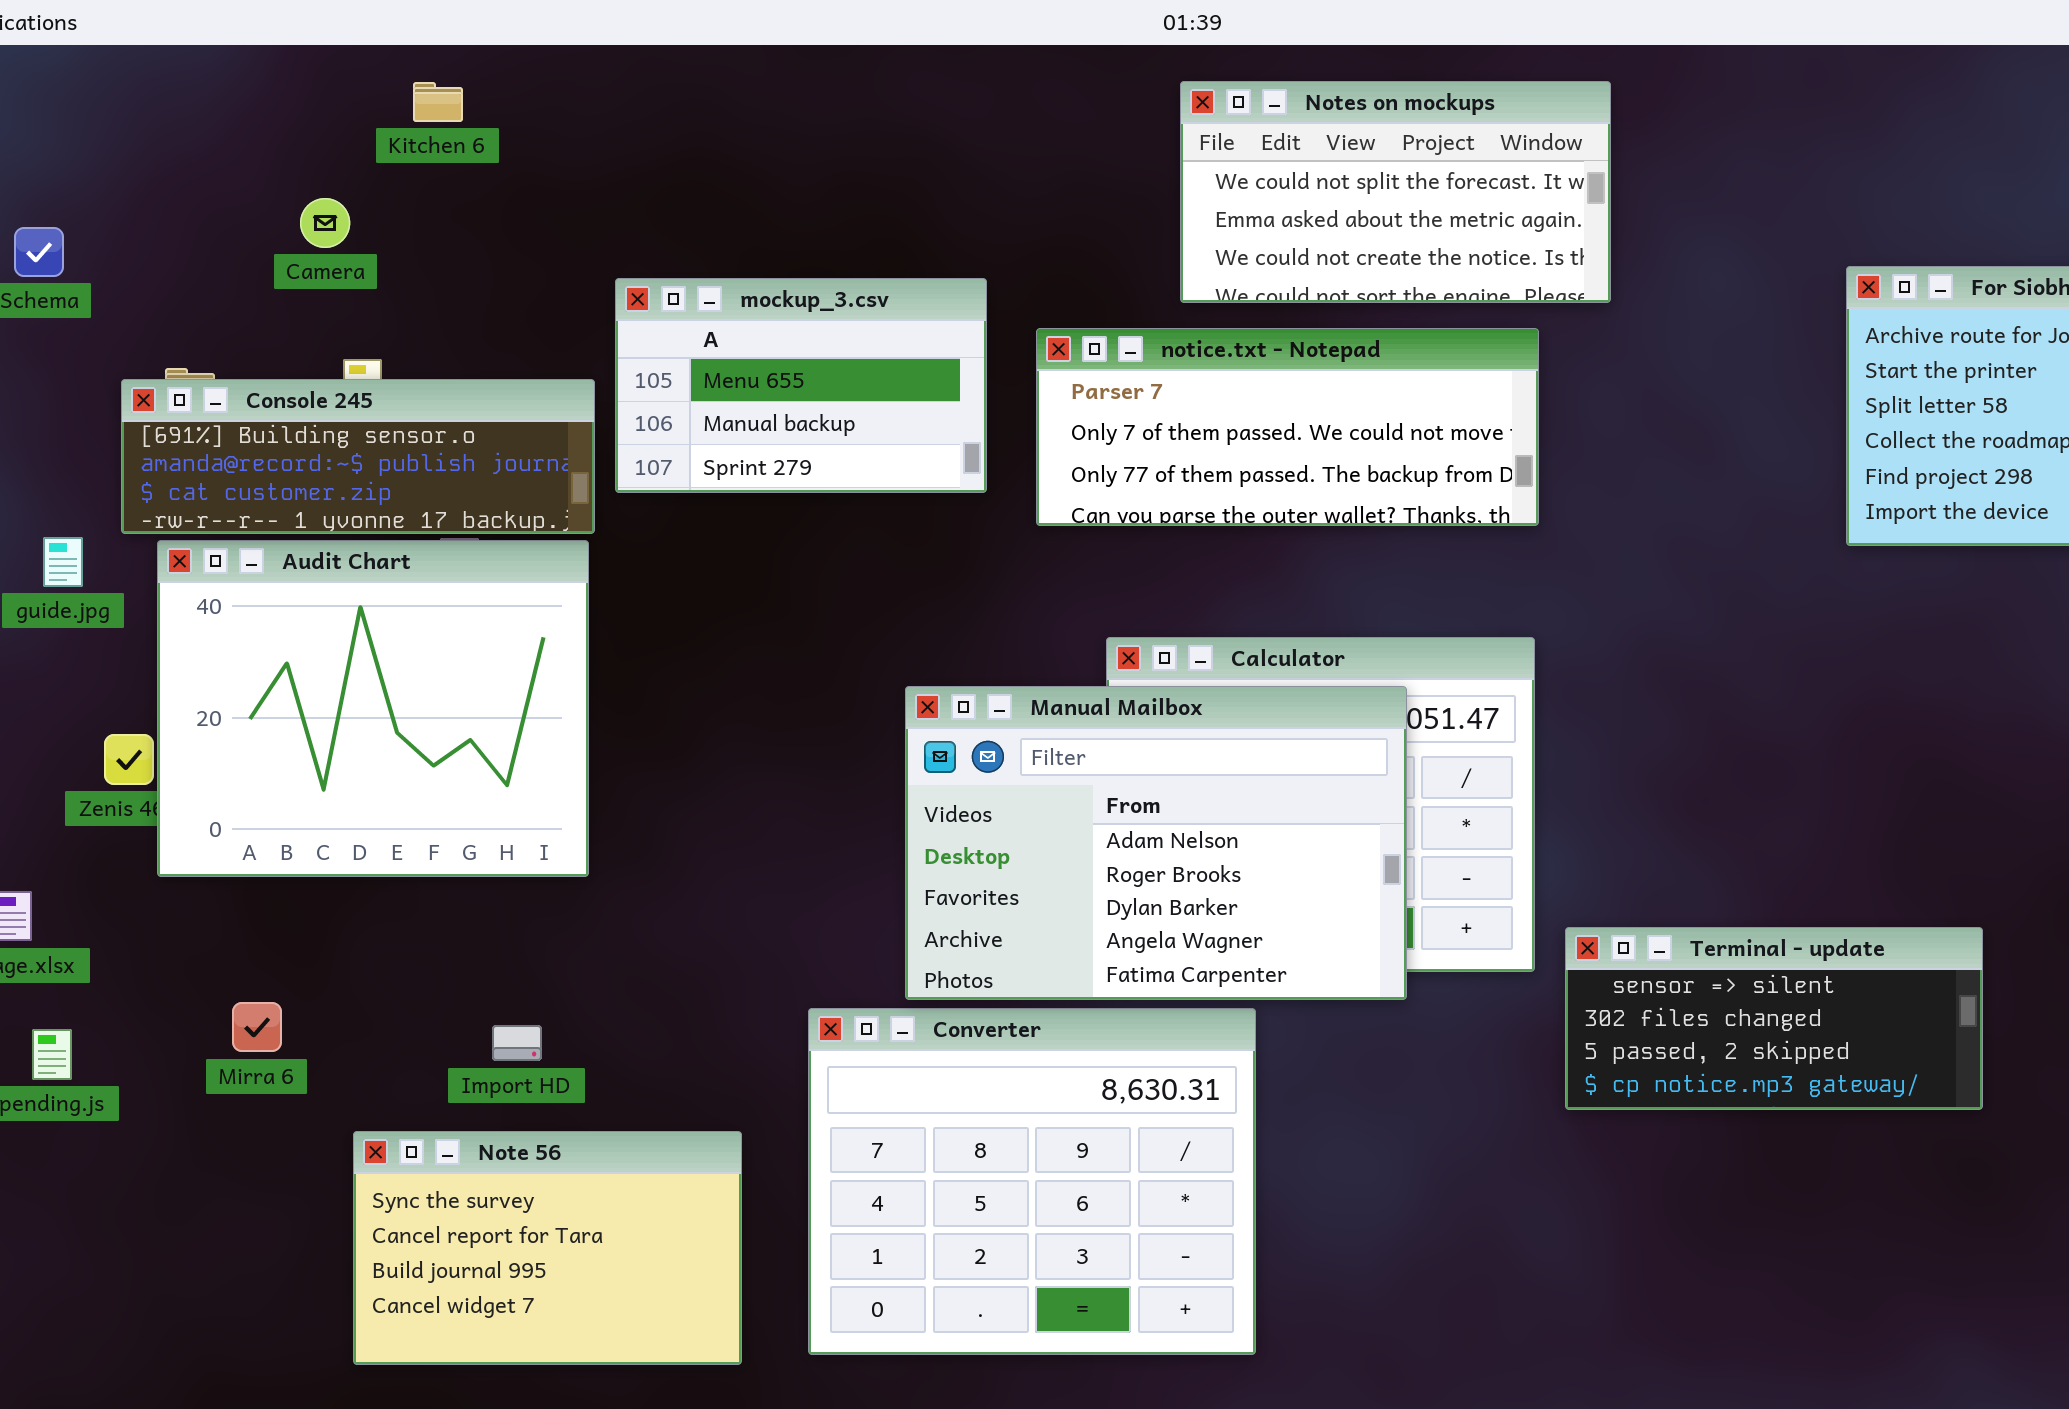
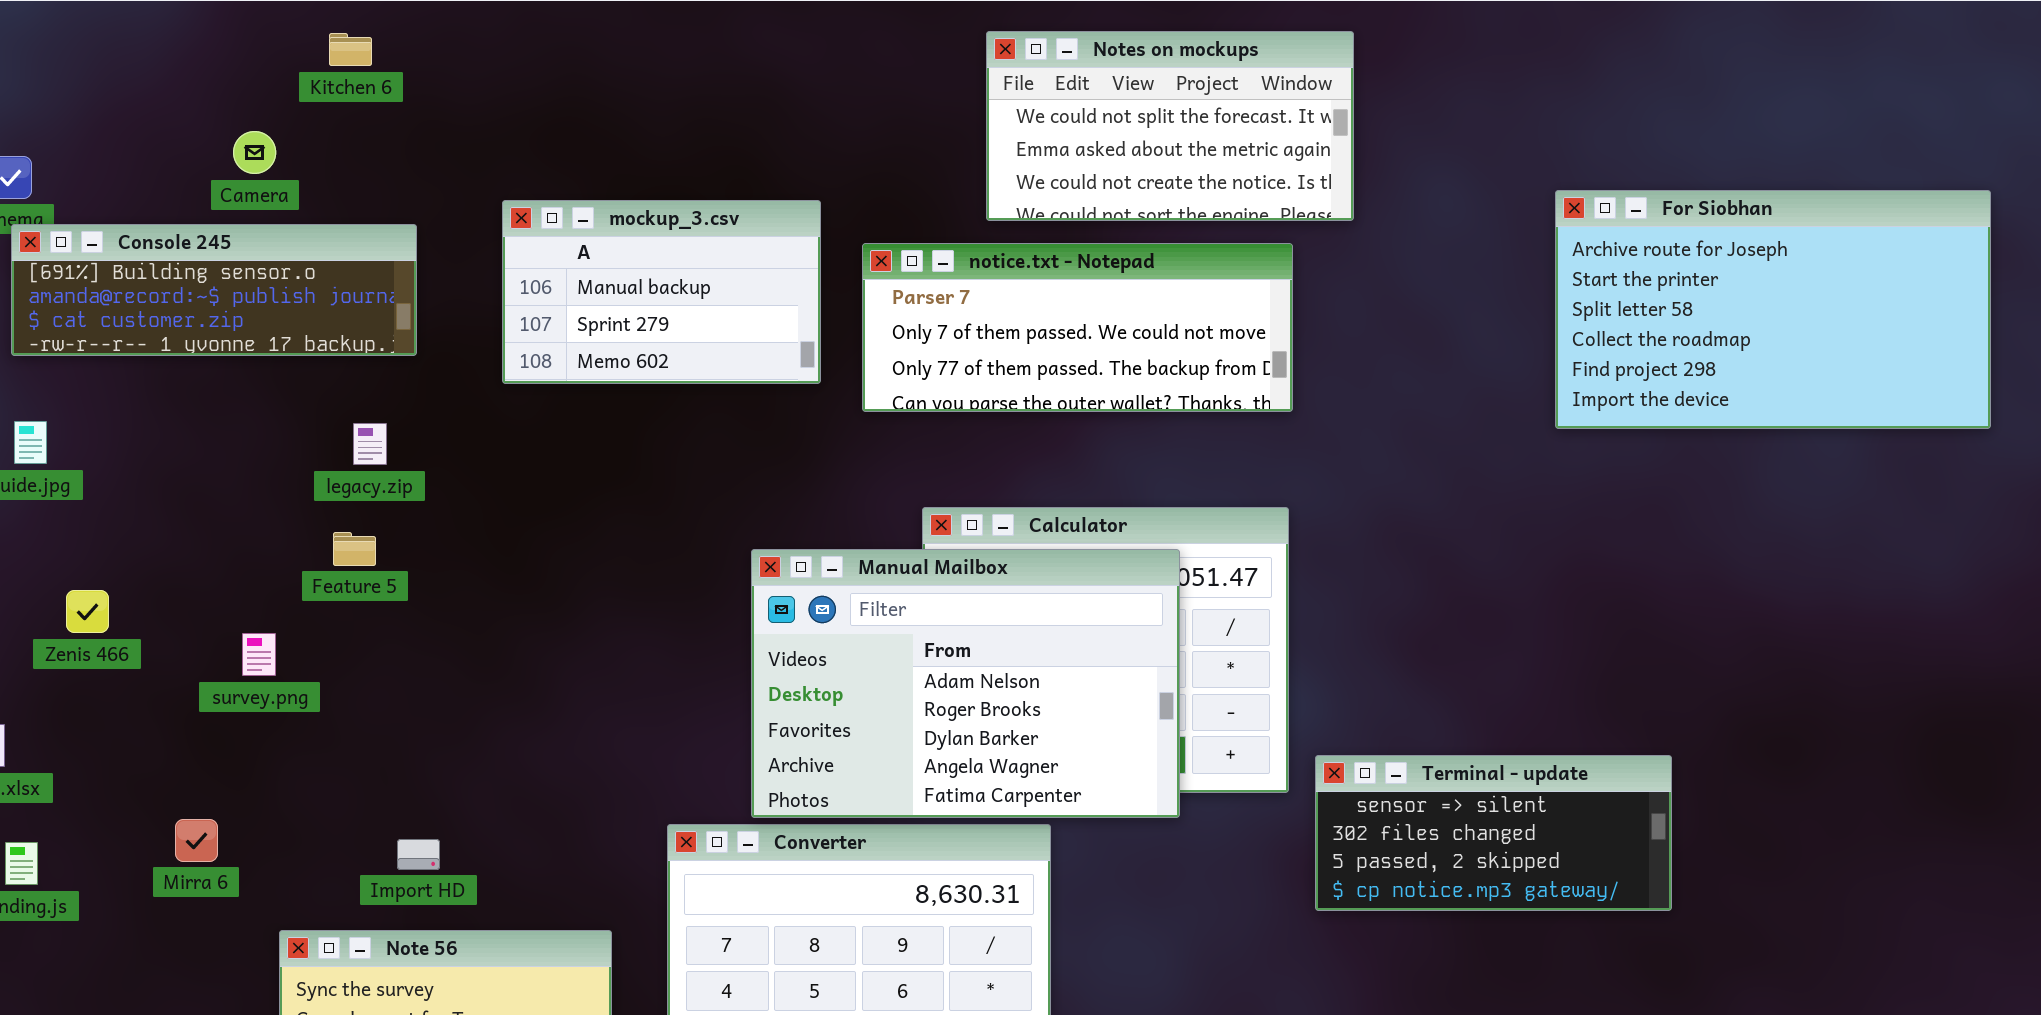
mockup_3.csv: [615,278,987,493] -> [502,200,821,384], scrolled down 1 row
Console 245: [121,379,595,534] -> [11,224,417,356], moved
Audit Chart: [157,540,589,877] -> none, closed

